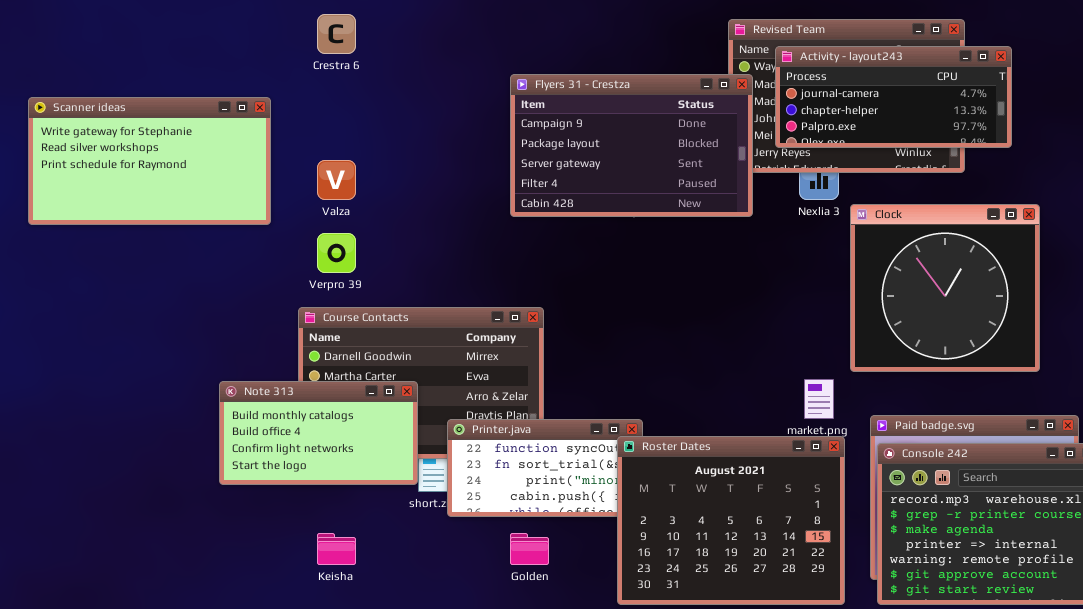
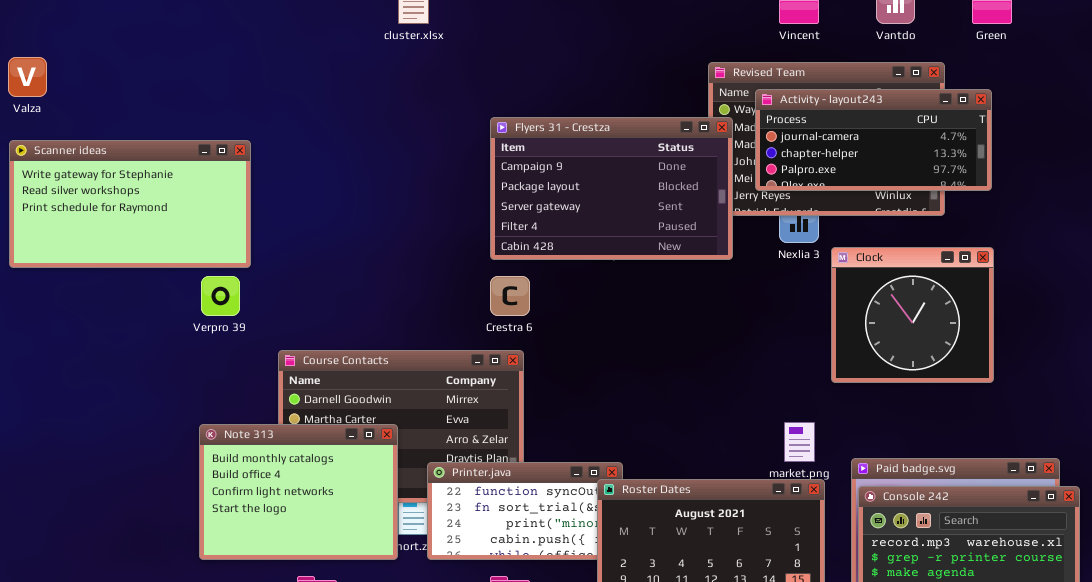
Crestra 6: [317,14,356,54] -> [490,276,530,316], moved
Valza: [317,160,356,200] -> [8,57,47,97], moved
Clock: [850,204,1040,372] -> [831,247,994,383], resized
Verpro 39: [317,233,356,273] -> [201,276,240,316], moved
Note 313: [219,381,418,485] -> [199,424,398,560], resized

